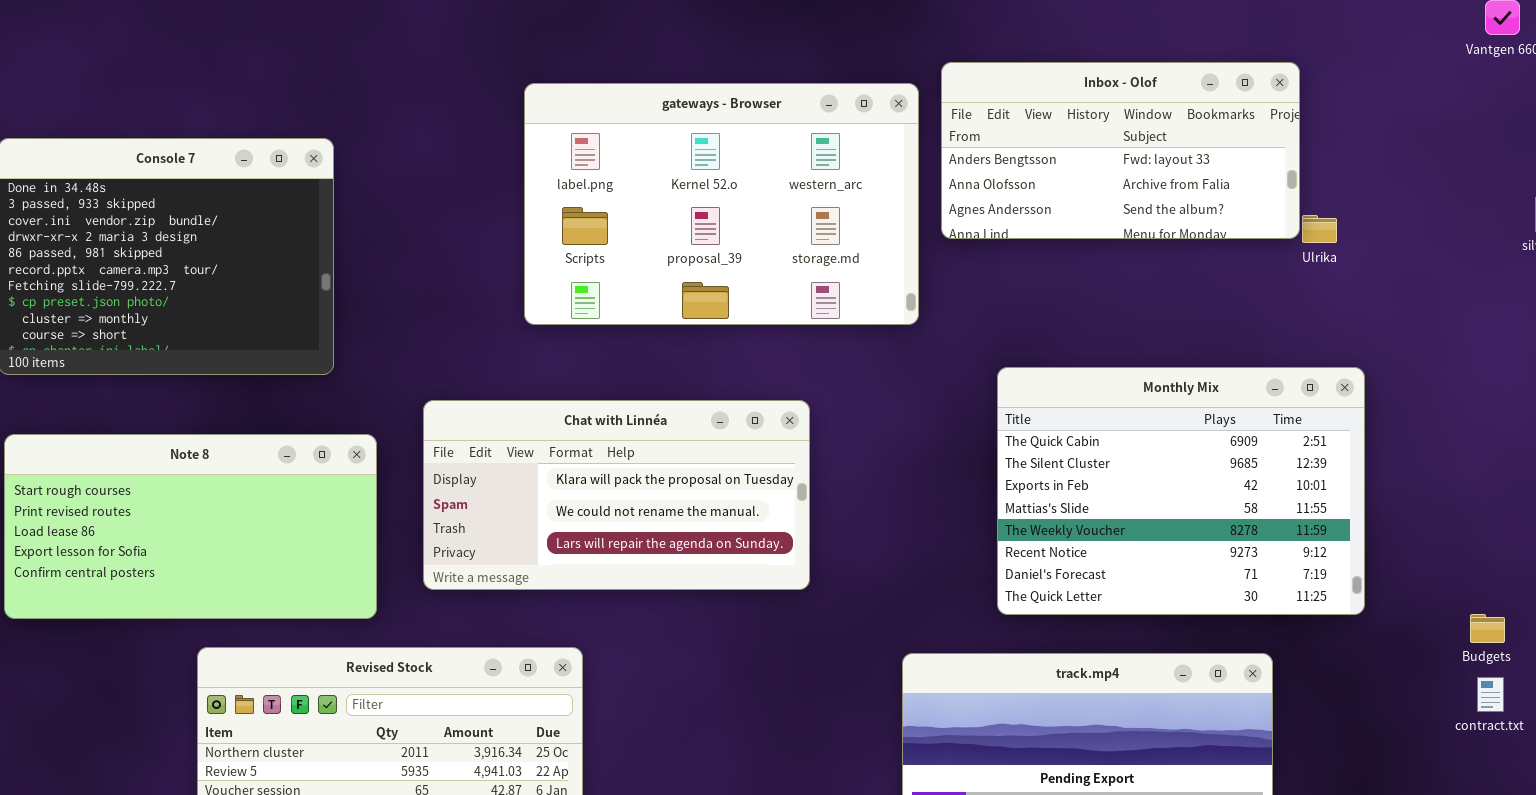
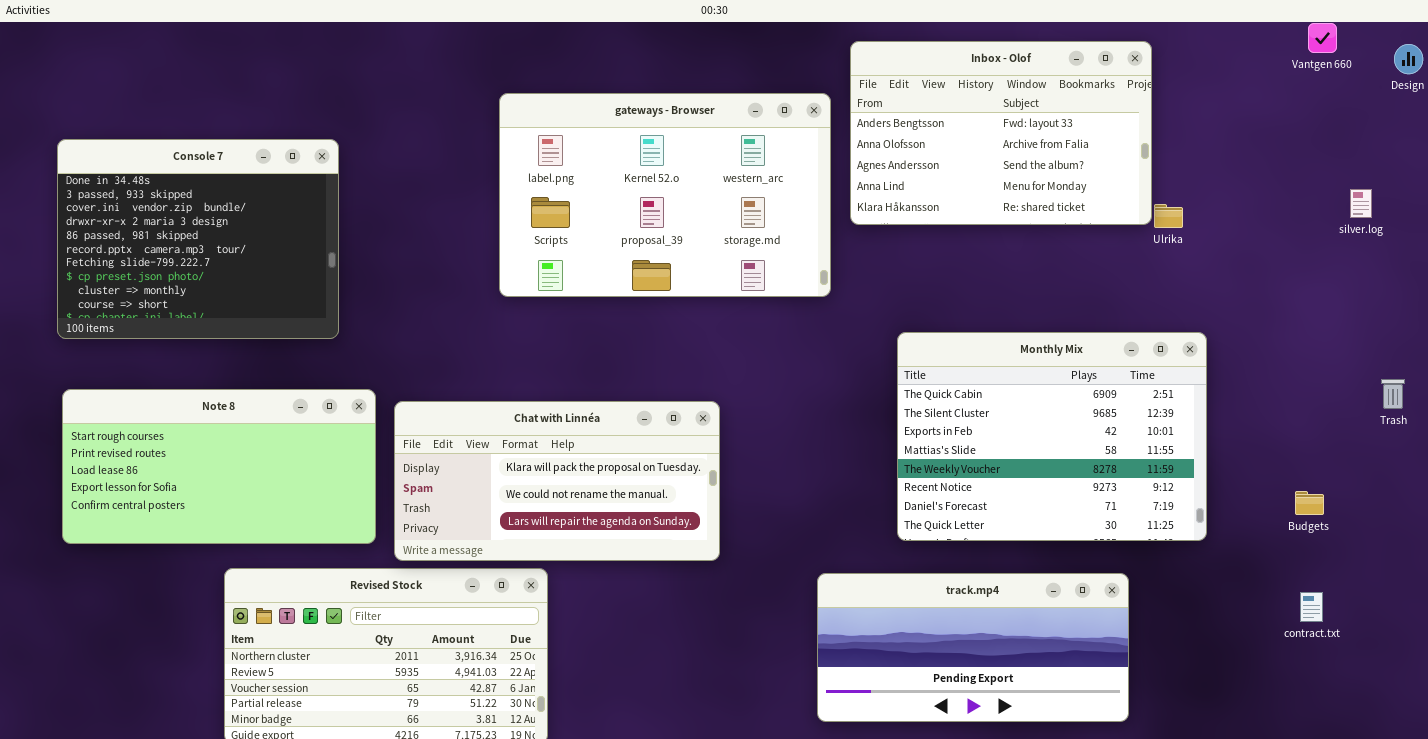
Inbox - Olof: [941,62,1300,239] -> [850,41,1152,225], resized
Chat with Linnéa: [423,400,810,590] -> [394,401,720,561], moved
Budgets: [1470,614,1505,643] -> [1295,491,1324,515], moved

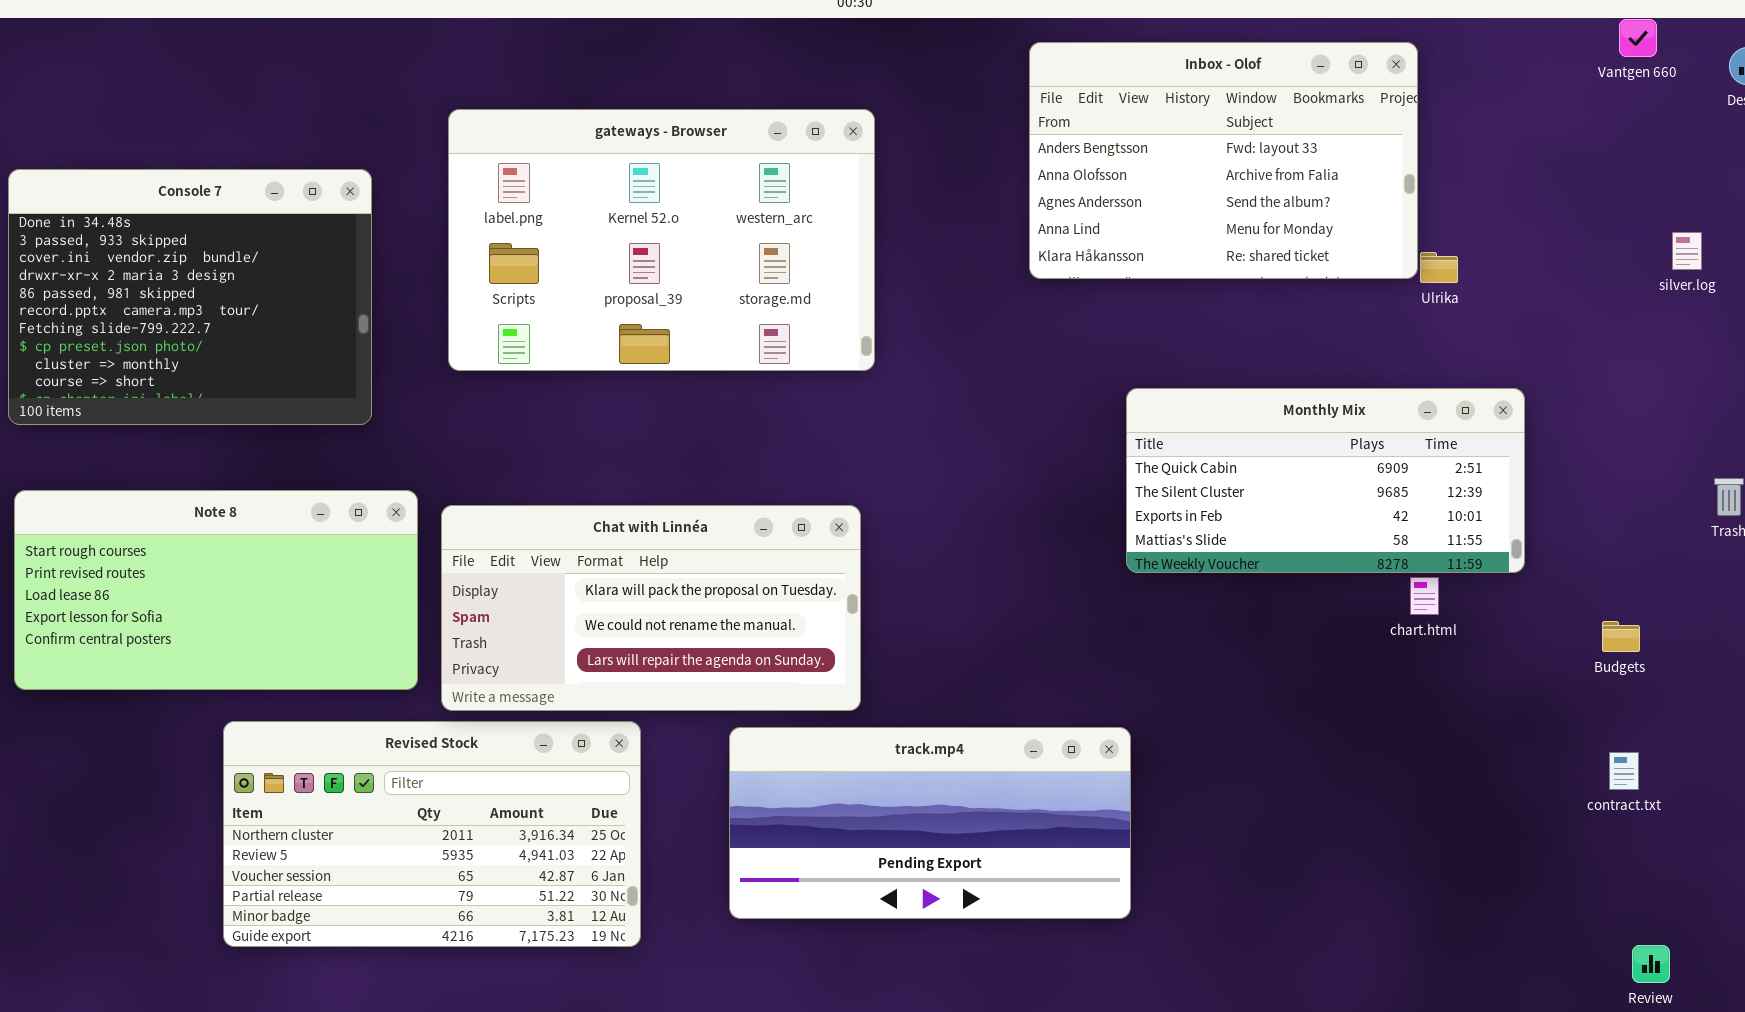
gateways - Browser: [499,93,831,297] -> [448,109,875,371], moved
Monthly Mix: [897,332,1207,541] -> [1126,388,1525,573], moved, resized
track.mp4: [817,573,1129,722] -> [729,727,1131,919], moved

